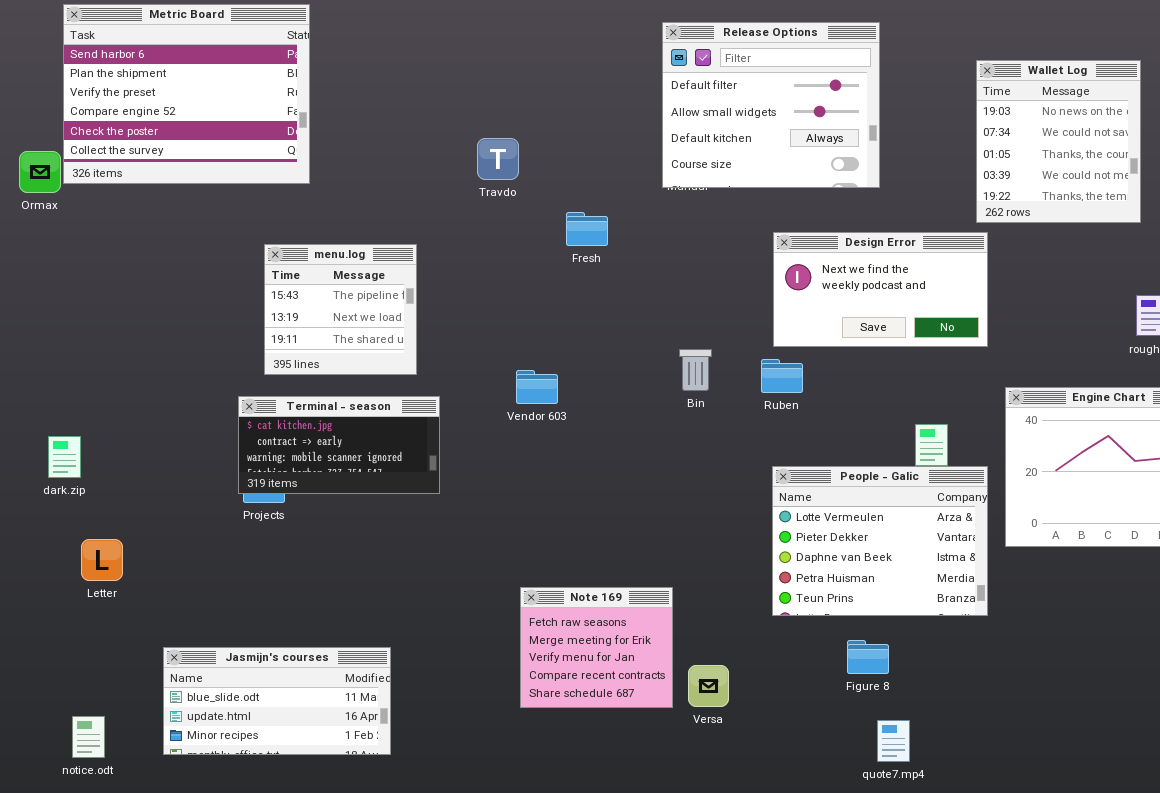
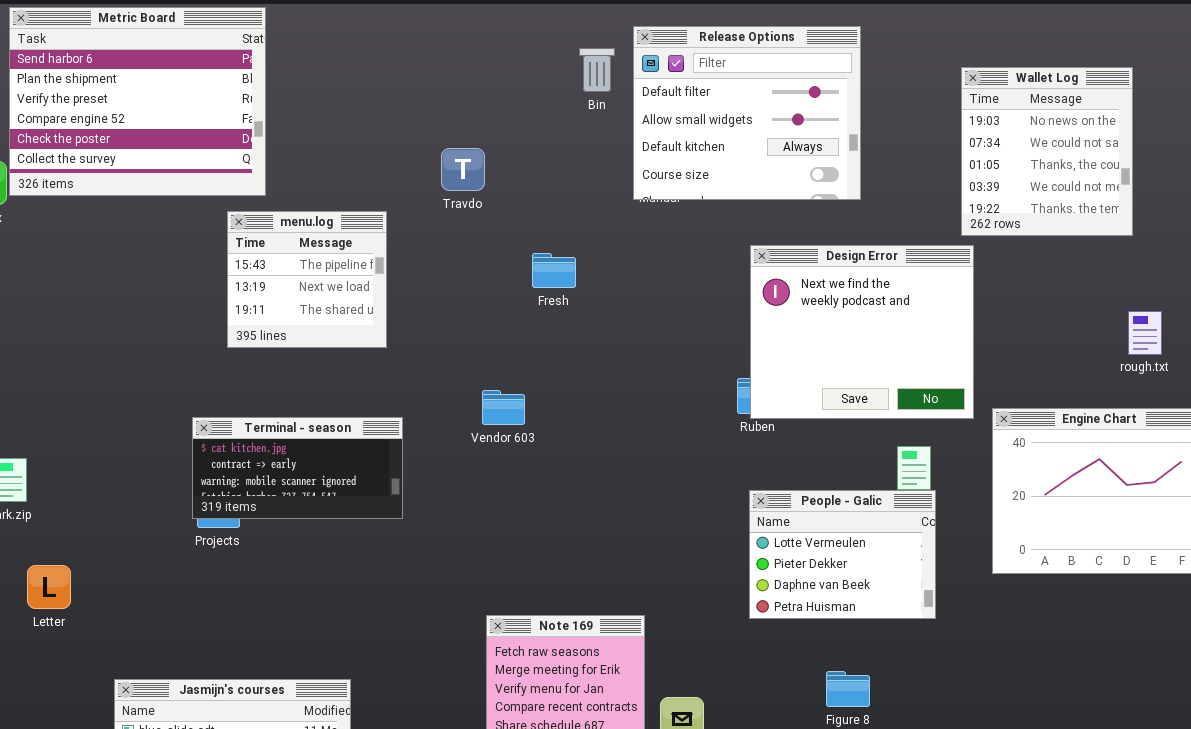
Fresh: [566,212,608,246] -> [532,253,576,288], moved
Design Error: [773,232,988,347] -> [750,245,974,419], resized
menu.log: [264,244,417,375] -> [227,211,387,348], moved
Bin: [679,349,712,391] -> [579,48,615,92], moved
People - Galic: [772,466,988,616] -> [749,490,936,619], resized

